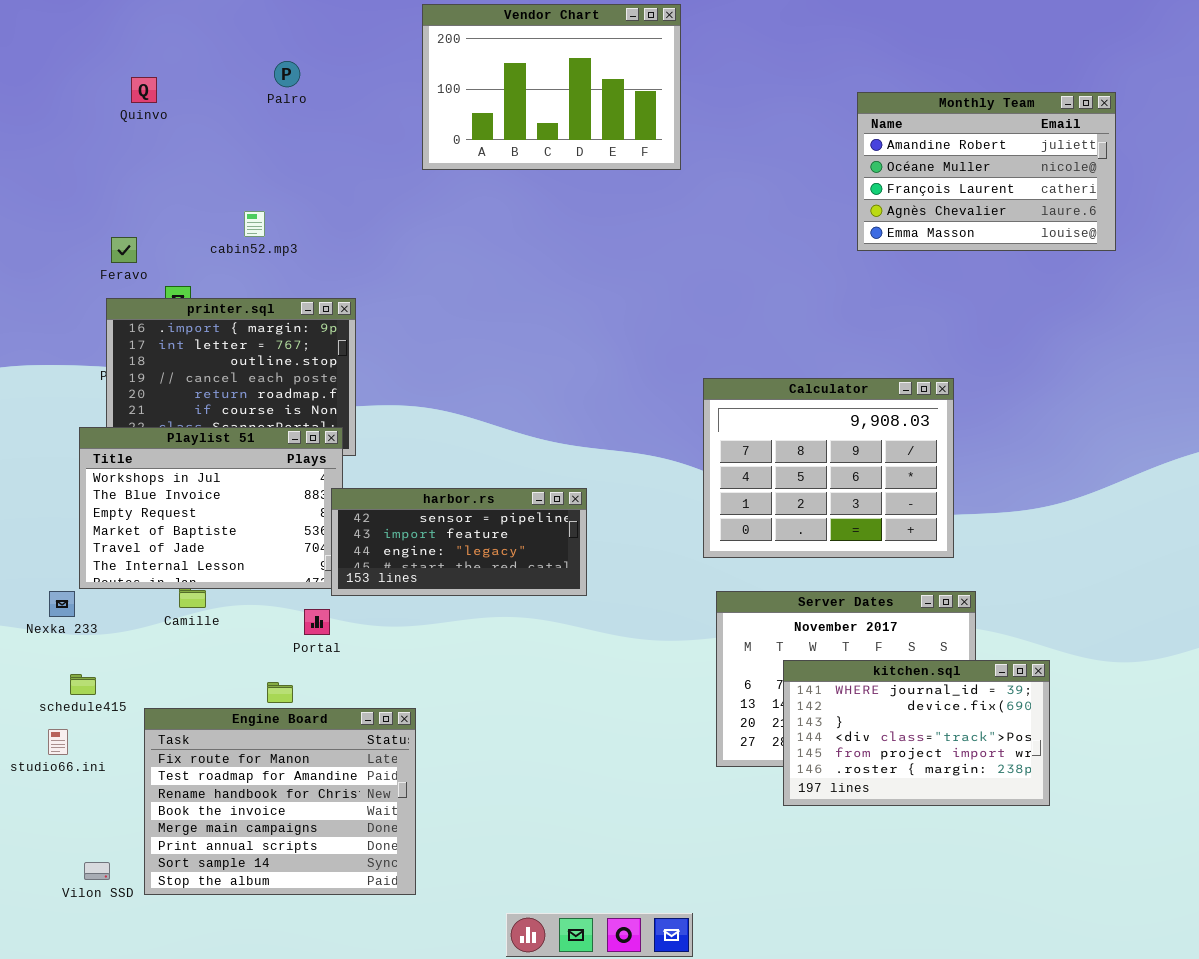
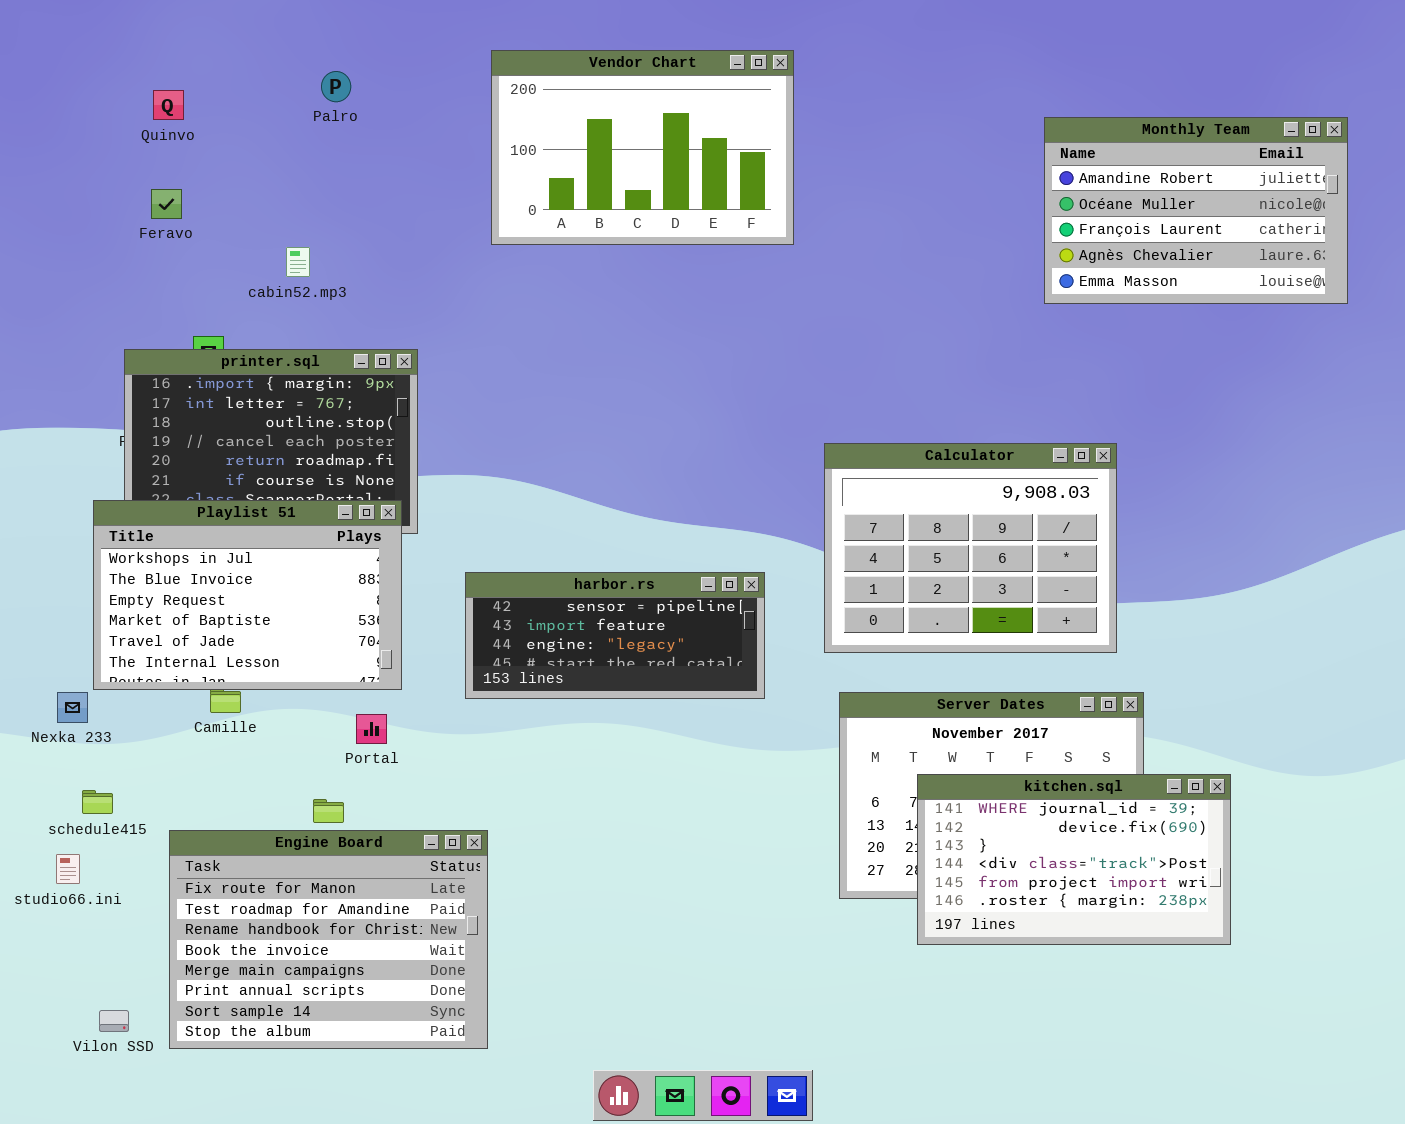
Vendor Chart: [422,4,681,170] -> [491,50,794,245], moved
Monthly Team: [857,92,1116,251] -> [1044,117,1348,304], moved
Feravo: [111,237,137,263] -> [151,189,182,219], moved
harbor.rs: [331,488,587,596] -> [465,572,765,699], moved

